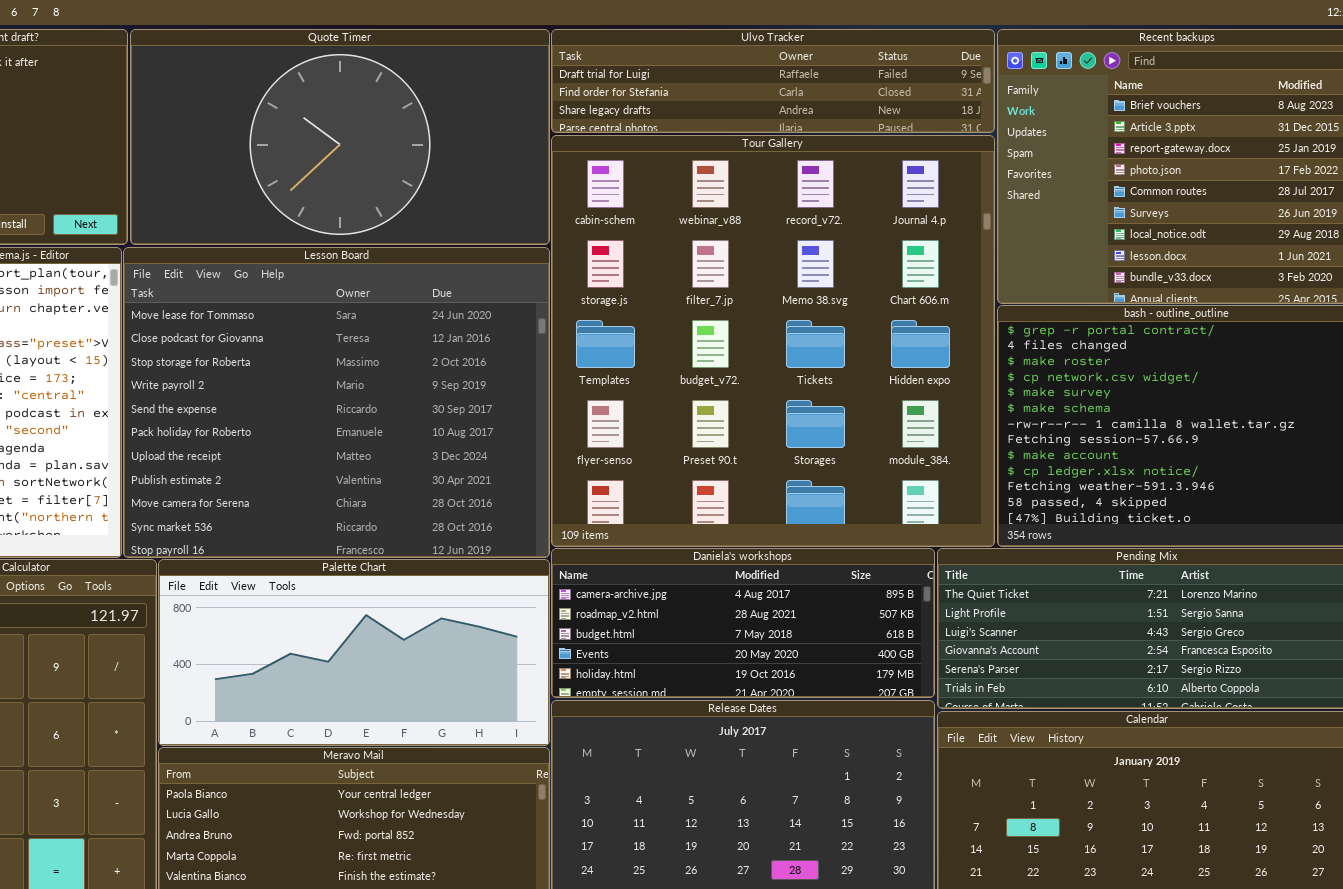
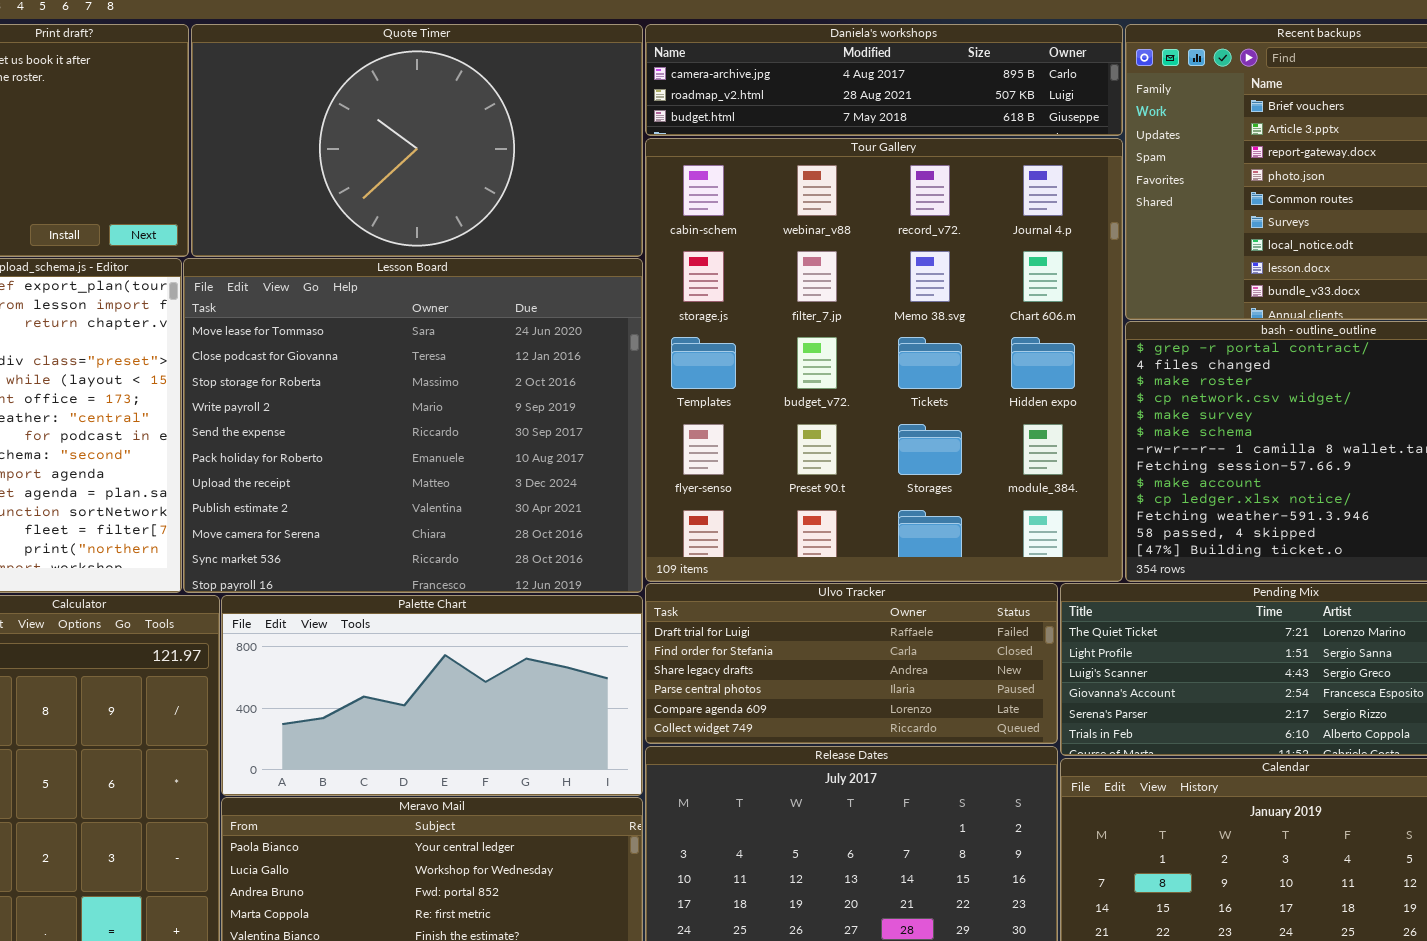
Ulvo Tracker: [551,29,995,133] -> [645,583,1058,744], moved, resized
Daniela's workshops: [551,548,935,698] -> [645,24,1123,136], moved, resized

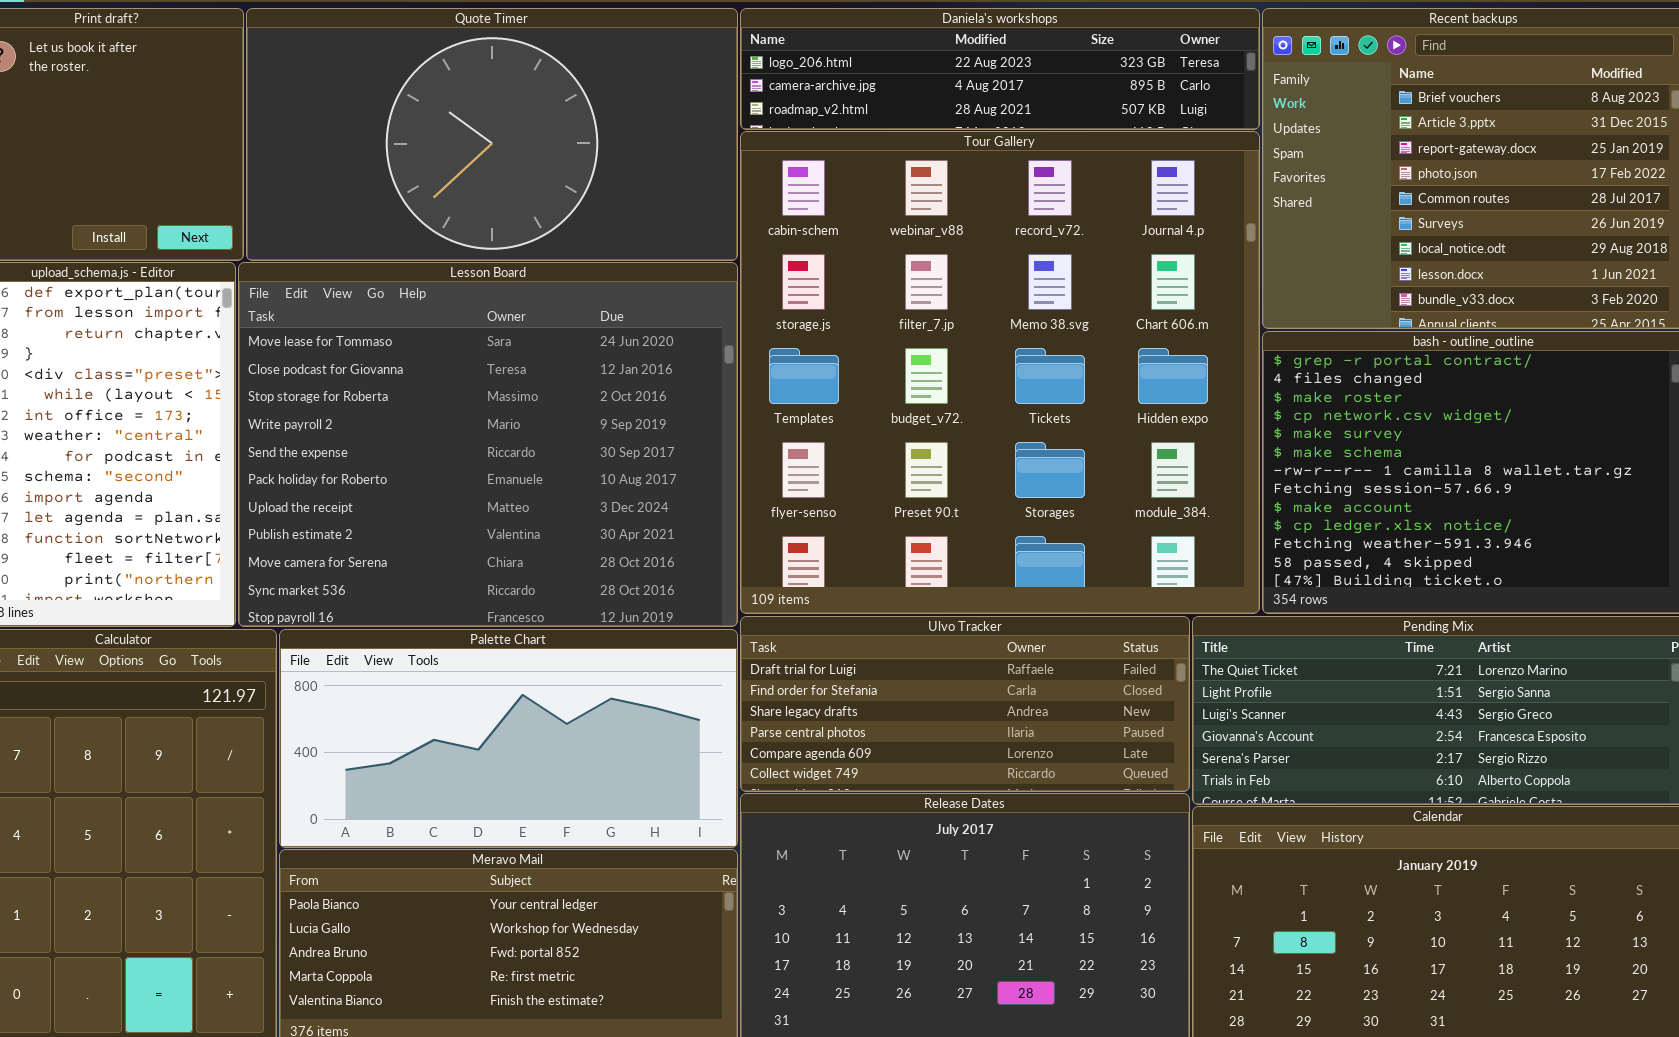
Daniela's workshops: [645,24,1123,136] -> [740,8,1260,130], scrolled up 1 row

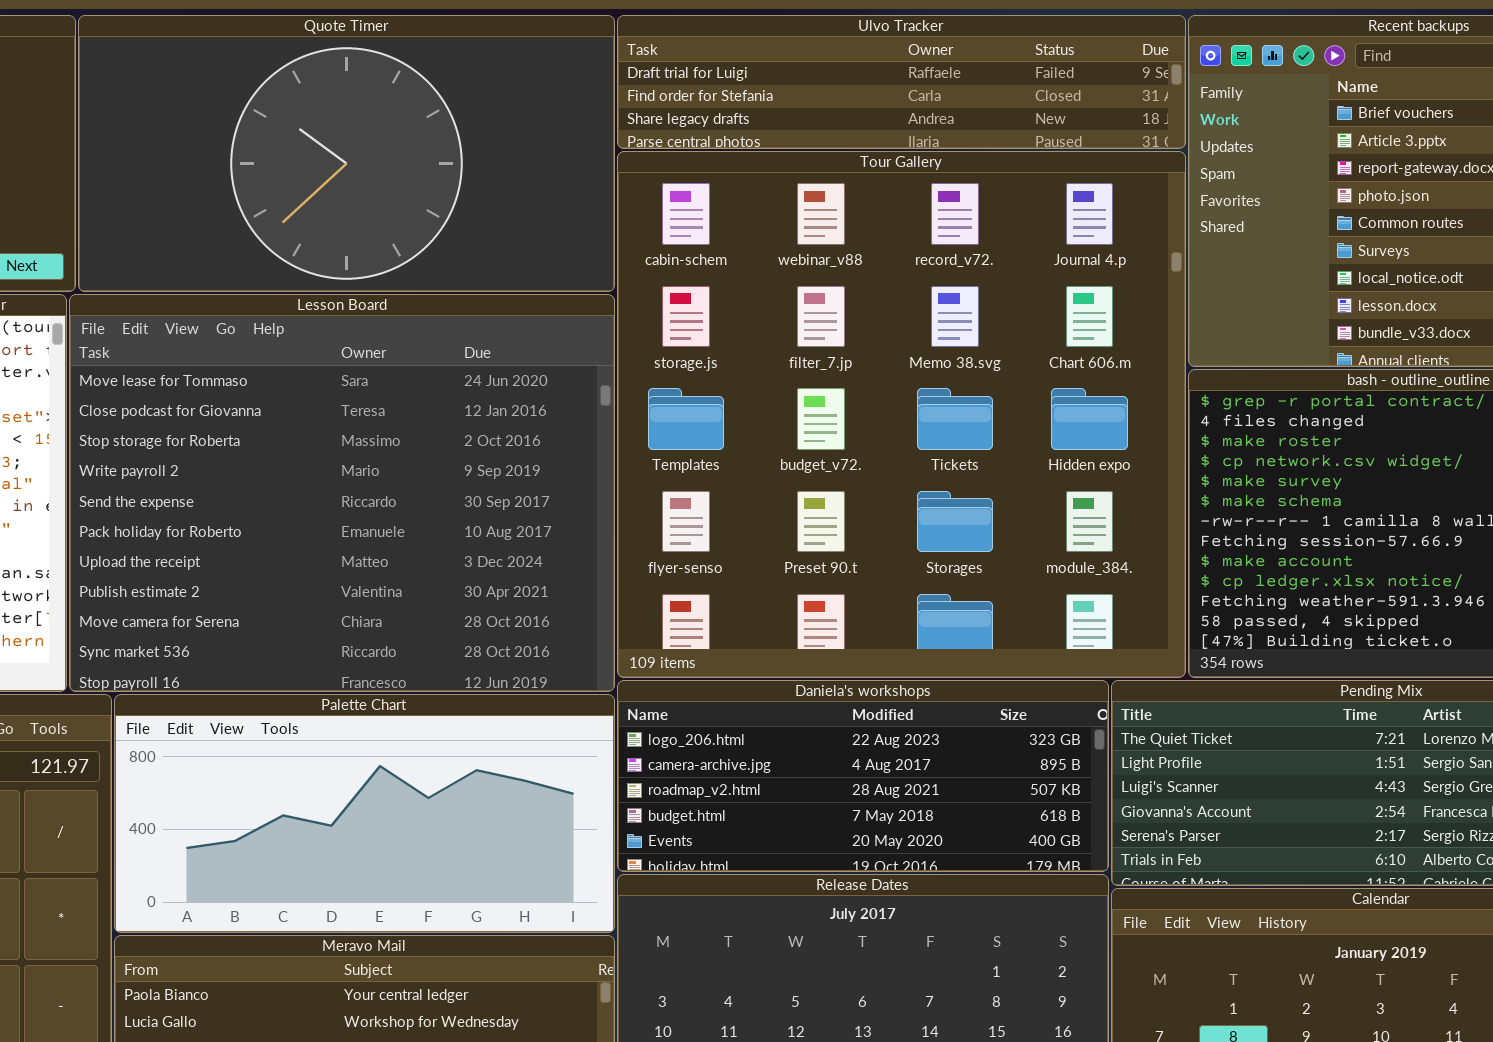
Daniela's workshops: [740,8,1260,130] -> [617,680,1109,872], moved, resized
Ulvo Tracker: [740,616,1190,792] -> [617,15,1186,149], moved, resized

